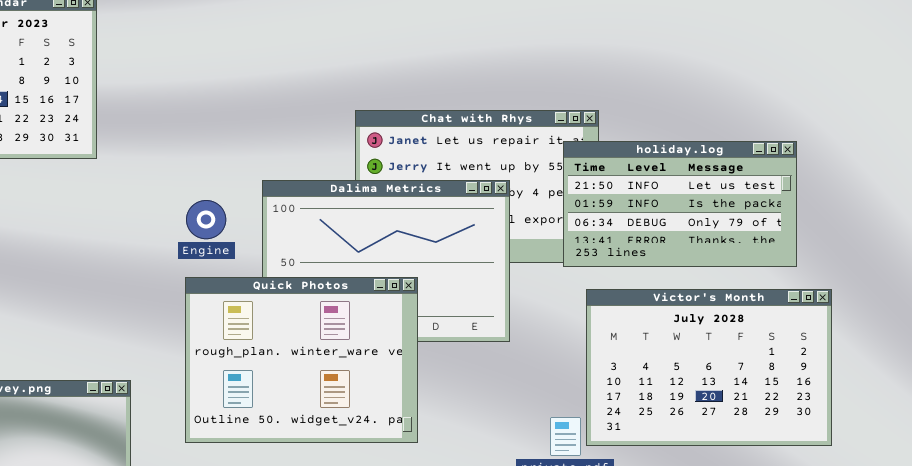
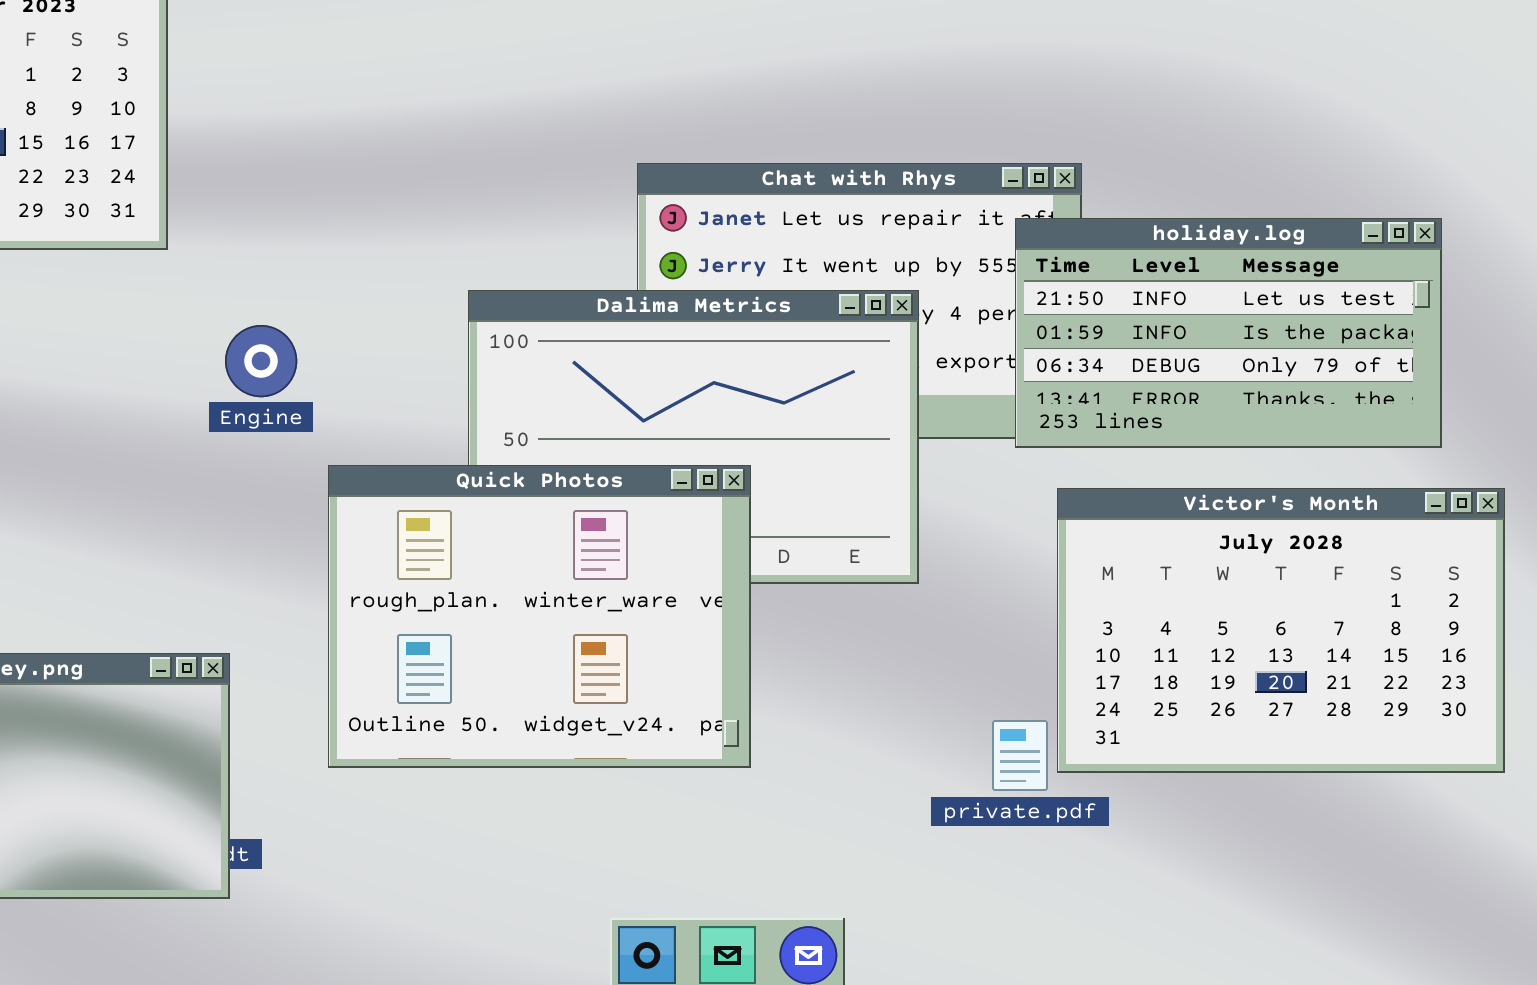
Engine: [186,200,226,239] -> [225,325,297,397], moved

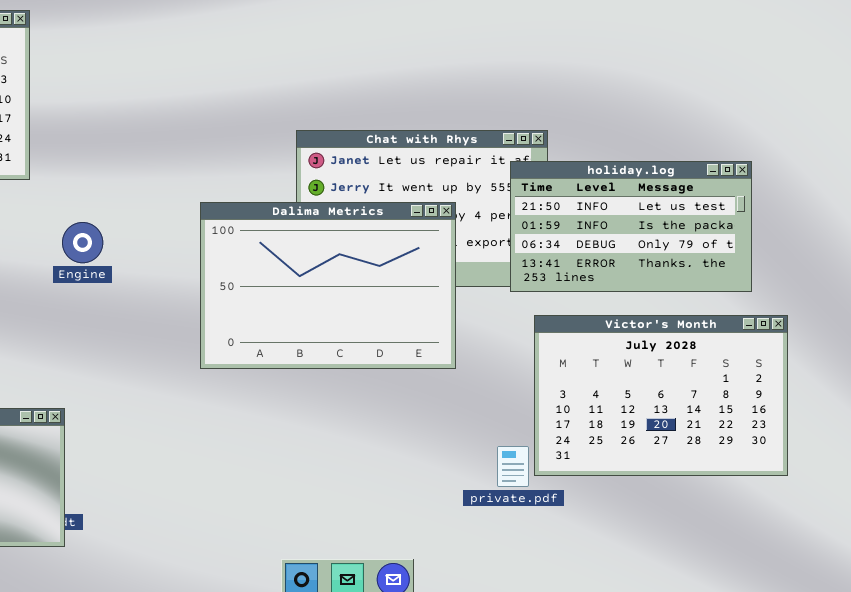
Quick Photos: [328,465,751,768] -> none, closed

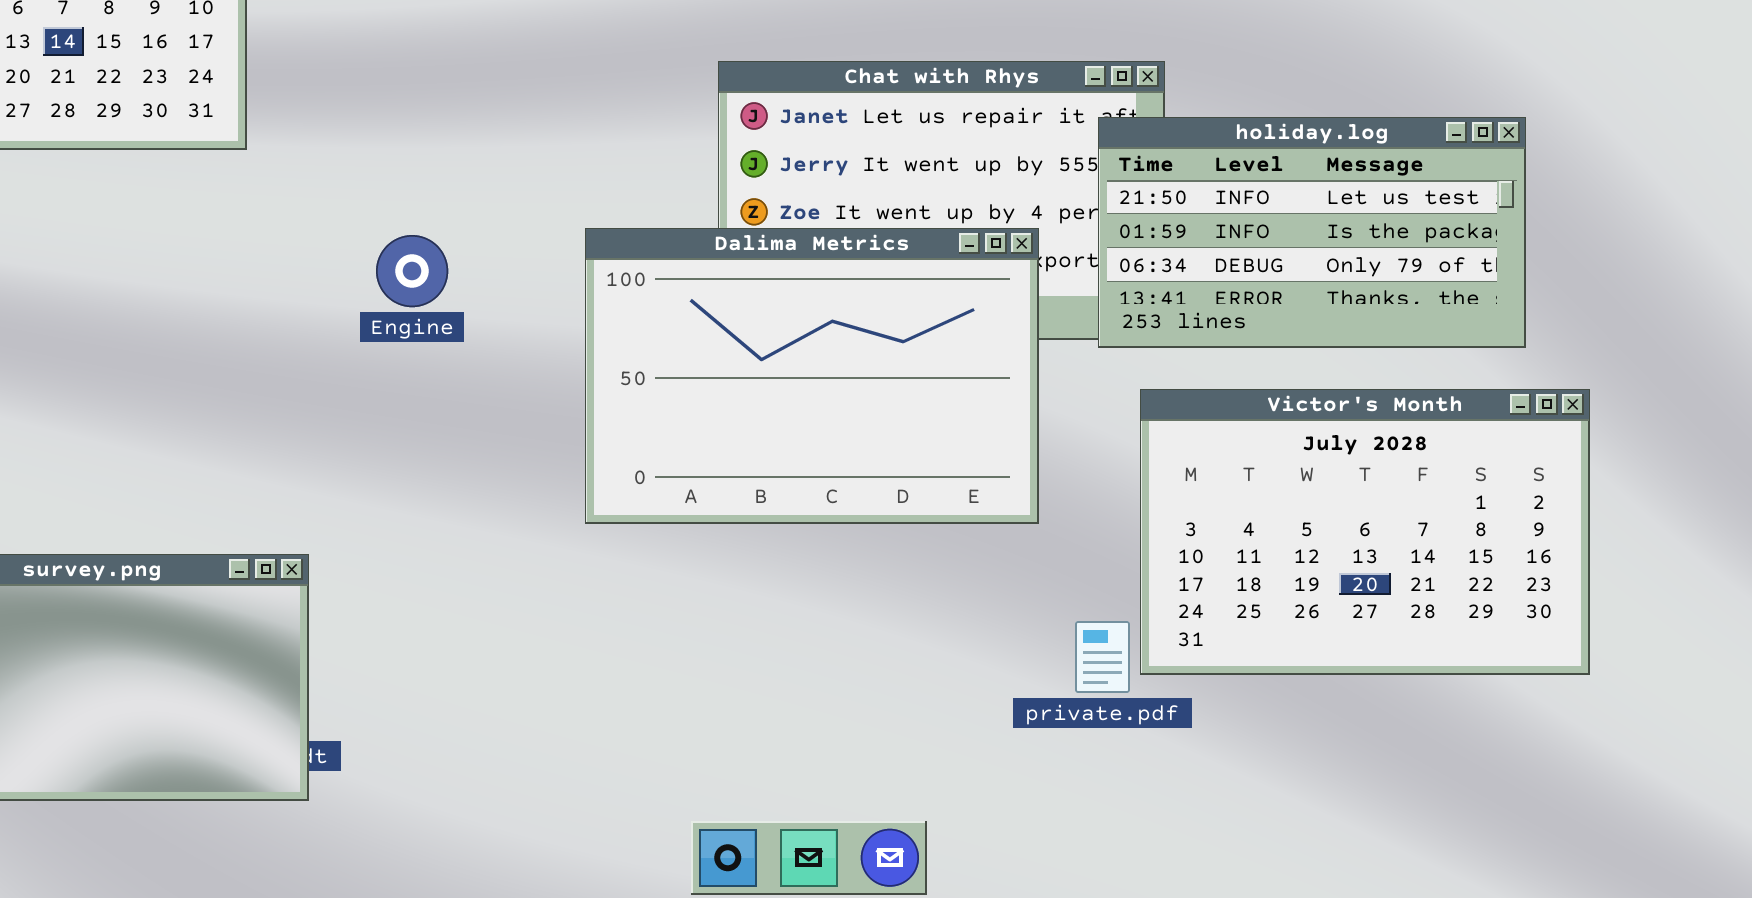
Dalima Metrics: [200,202,456,369] -> [585,228,1039,524], moved
Engine: [62,222,103,263] -> [376,235,448,307], moved

